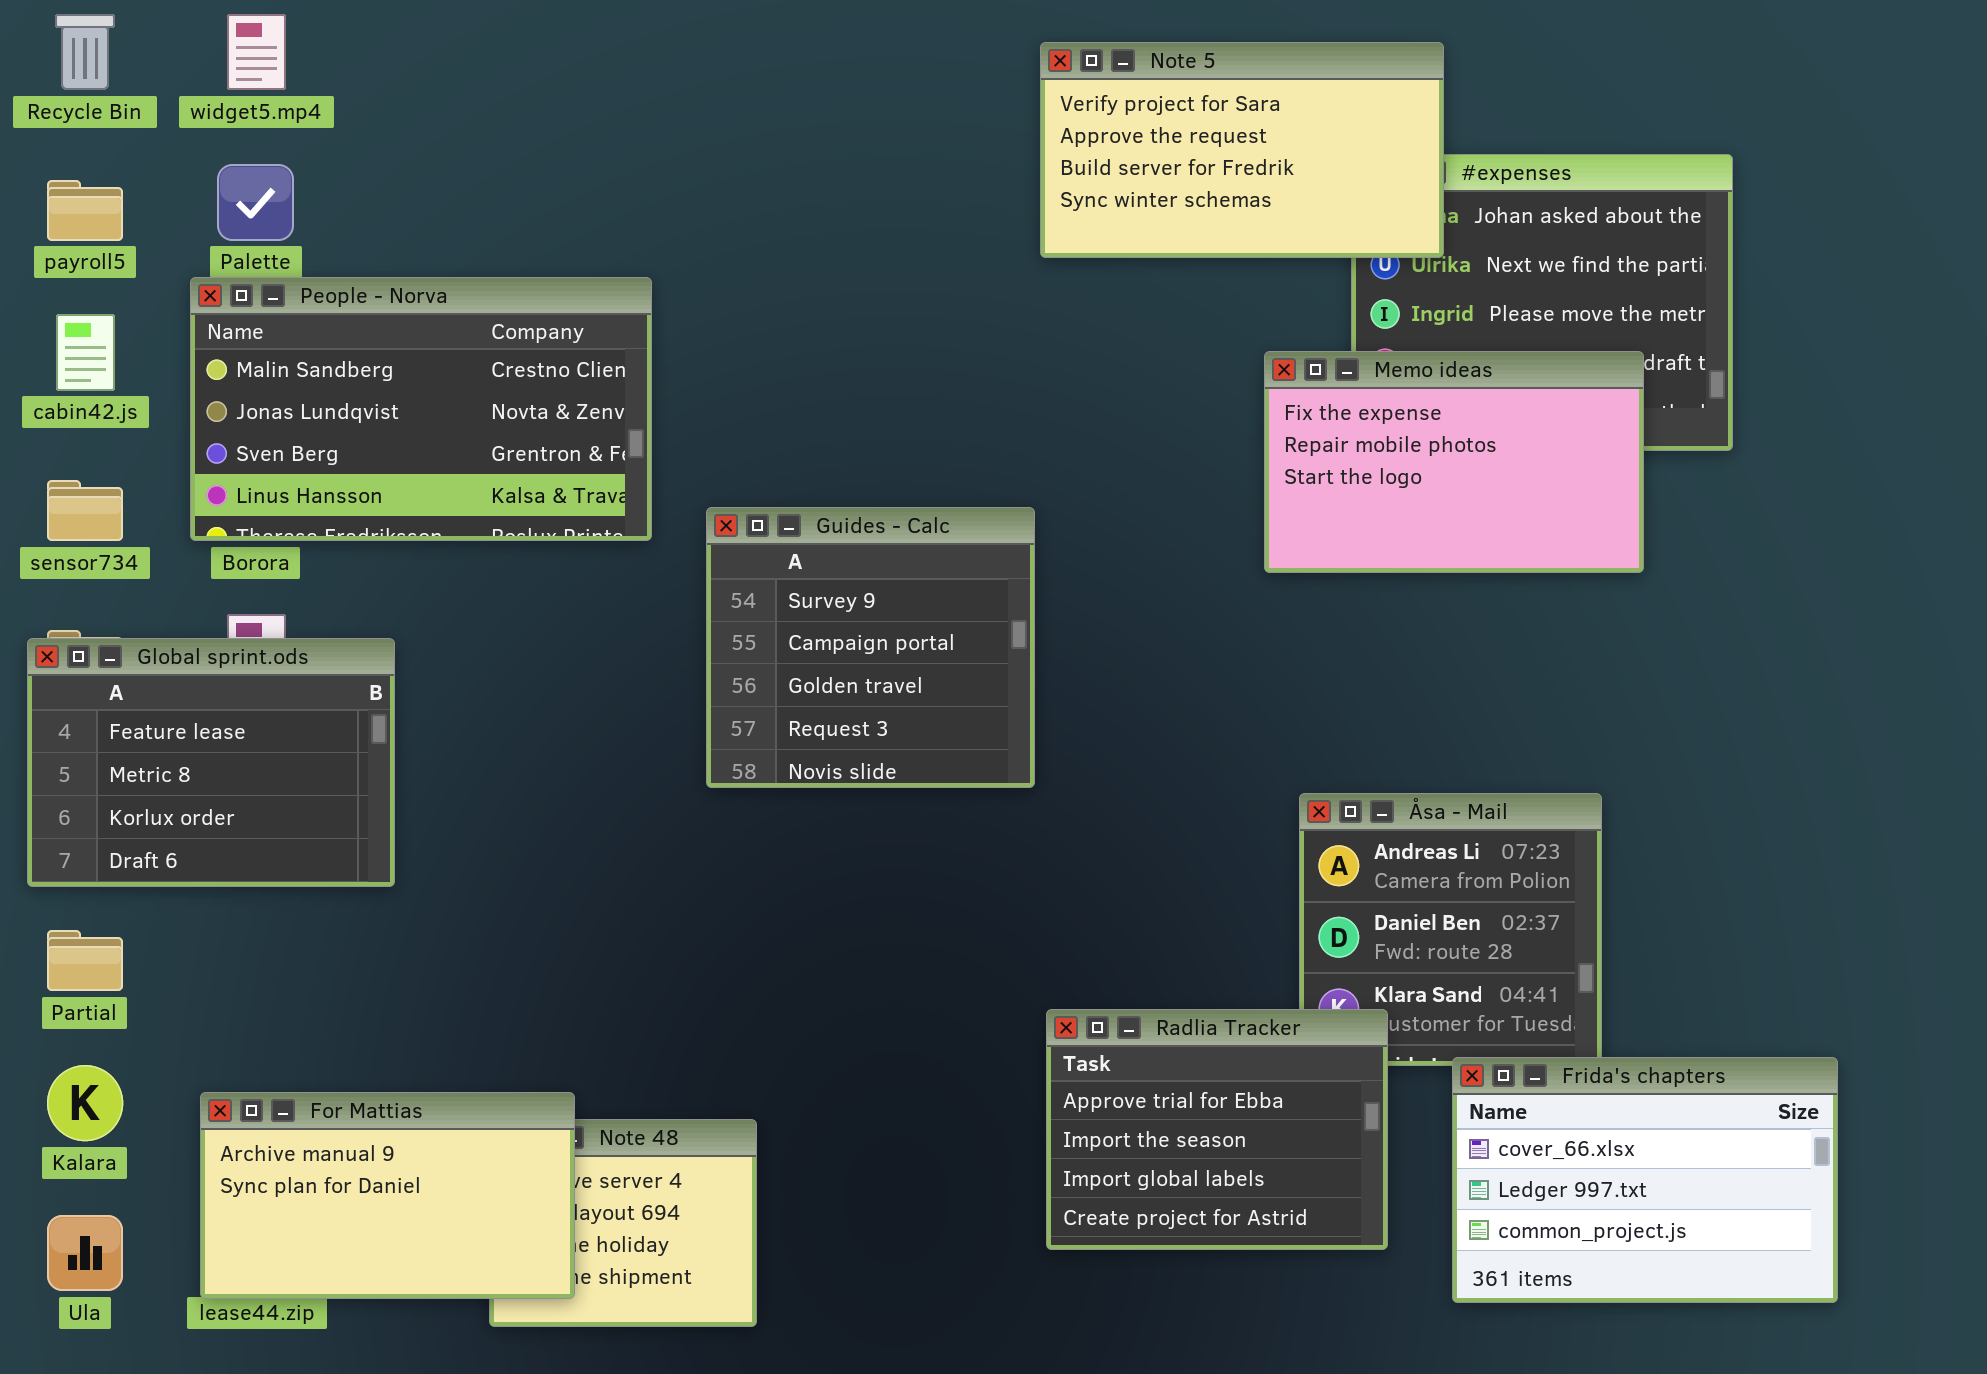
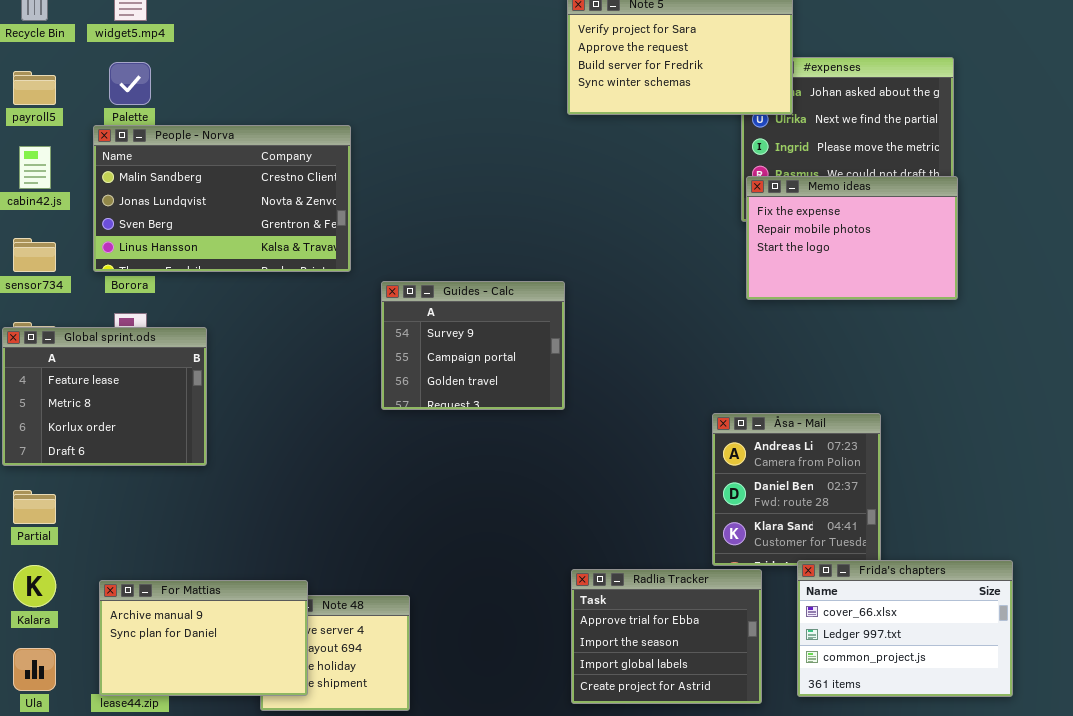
Memo ideas: [1264,351,1644,573] -> [746,176,958,300], moved
Guides - Calc: [706,507,1035,788] -> [381,281,565,410], resized
Radlia Tracker: [1046,1009,1388,1250] -> [571,569,762,704], moved

